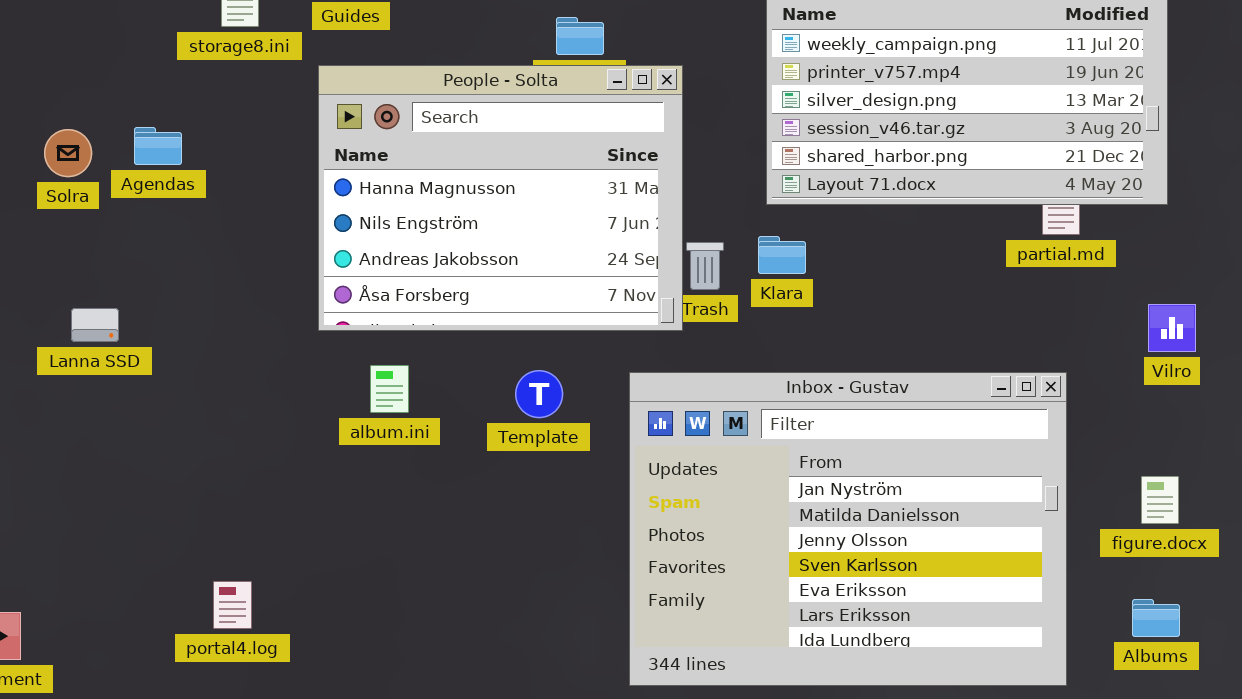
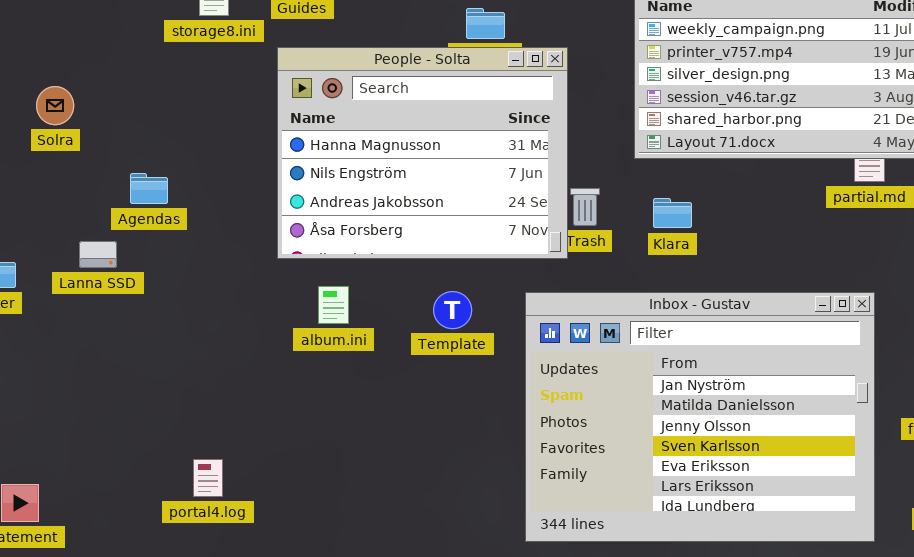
Agendas: [134,127,182,165] -> [130,173,168,204], moved
Solra: [44,129,92,177] -> [36,86,74,125], moved
Klara: [758,236,806,274] -> [653,198,692,228], moved

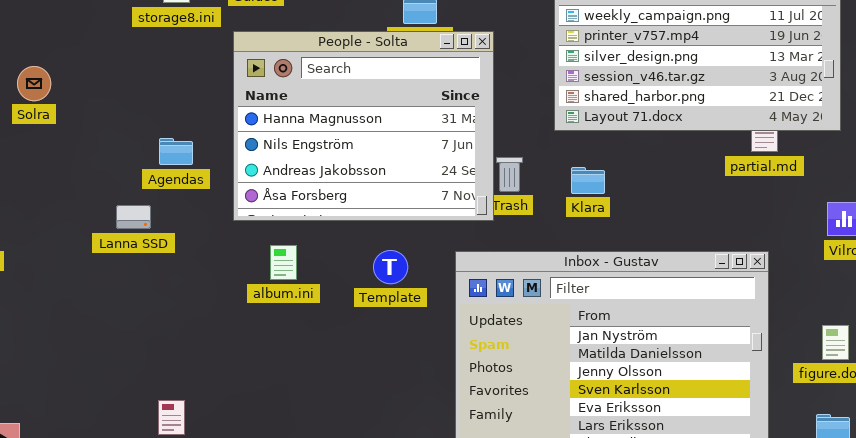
Agendas: [130,173,168,204] -> [159,138,193,165], moved
Lanna SSD: [79,241,117,268] -> [116,205,151,229], moved

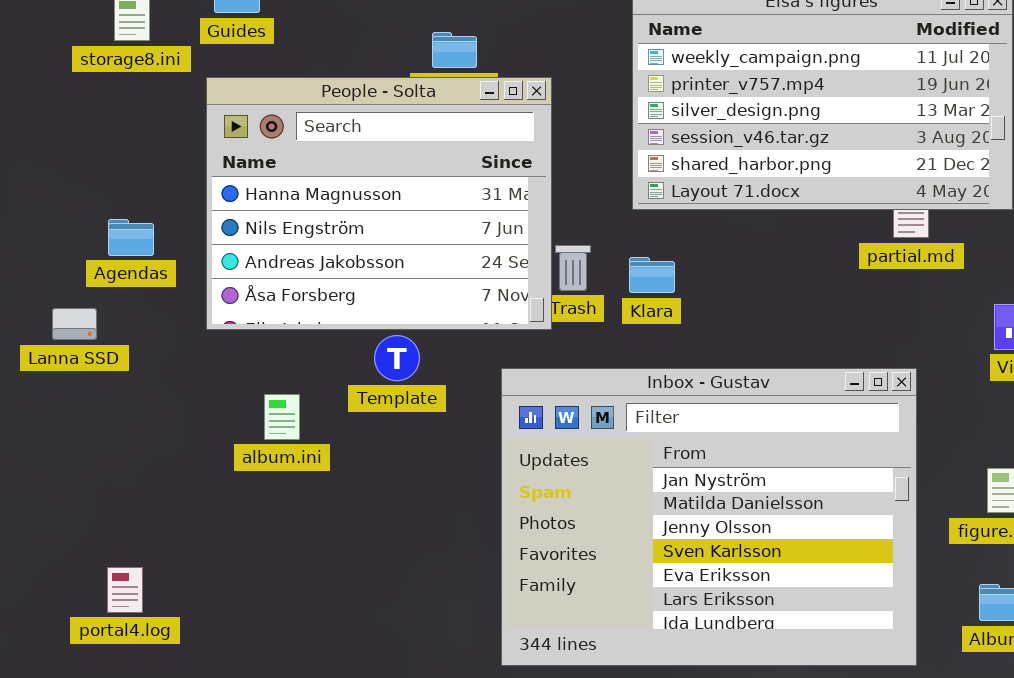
Klara: [571,167,605,194] -> [629,257,675,293], moved
album.ini: [270,245,297,280] -> [264,394,300,440], moved
Template: [373,250,408,284] -> [374,335,420,381], moved

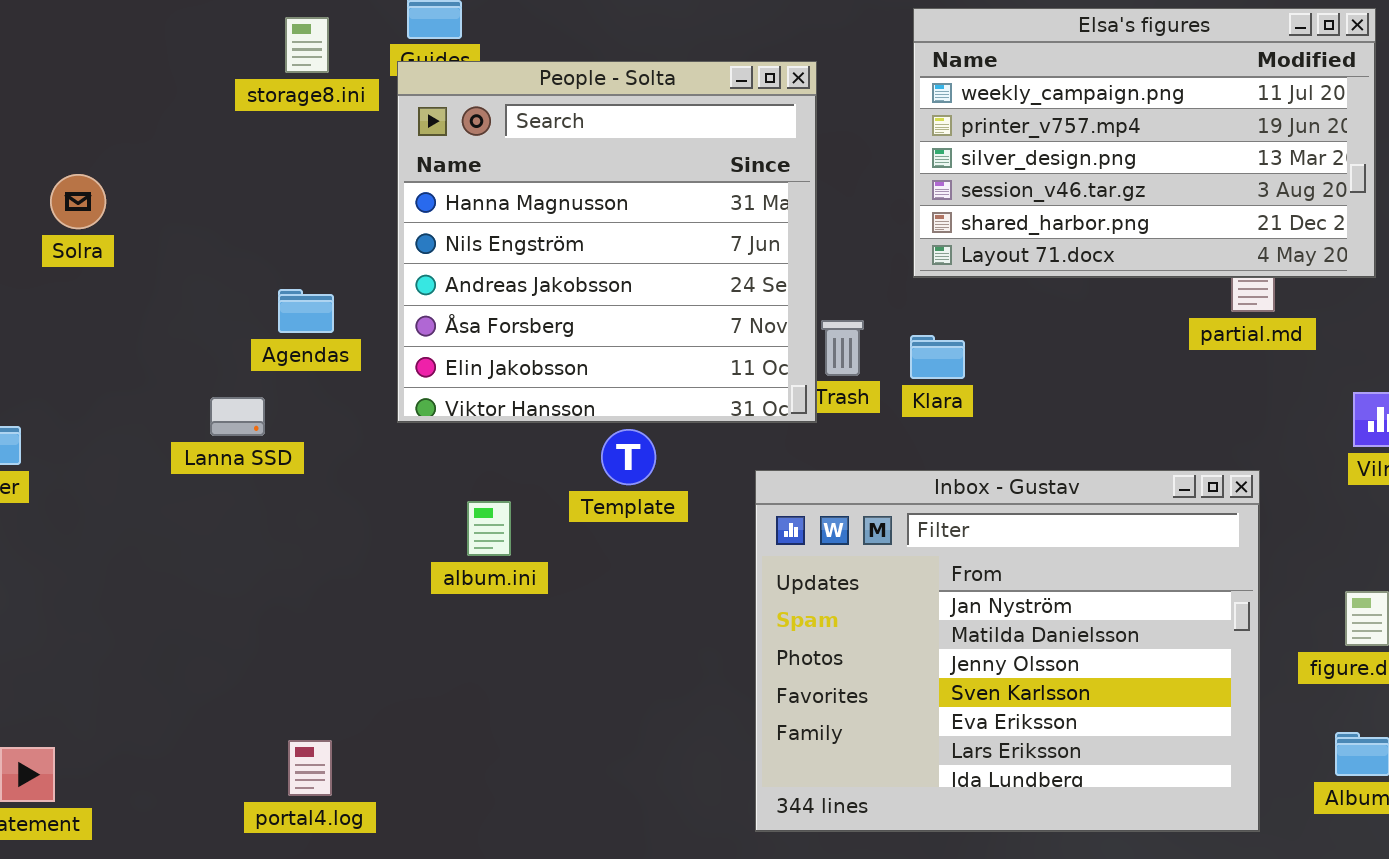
People - Solta: [206,77,552,330] -> [397,61,817,423], resized
portal4.log: [107,567,143,613] -> [288,740,332,796], moved

